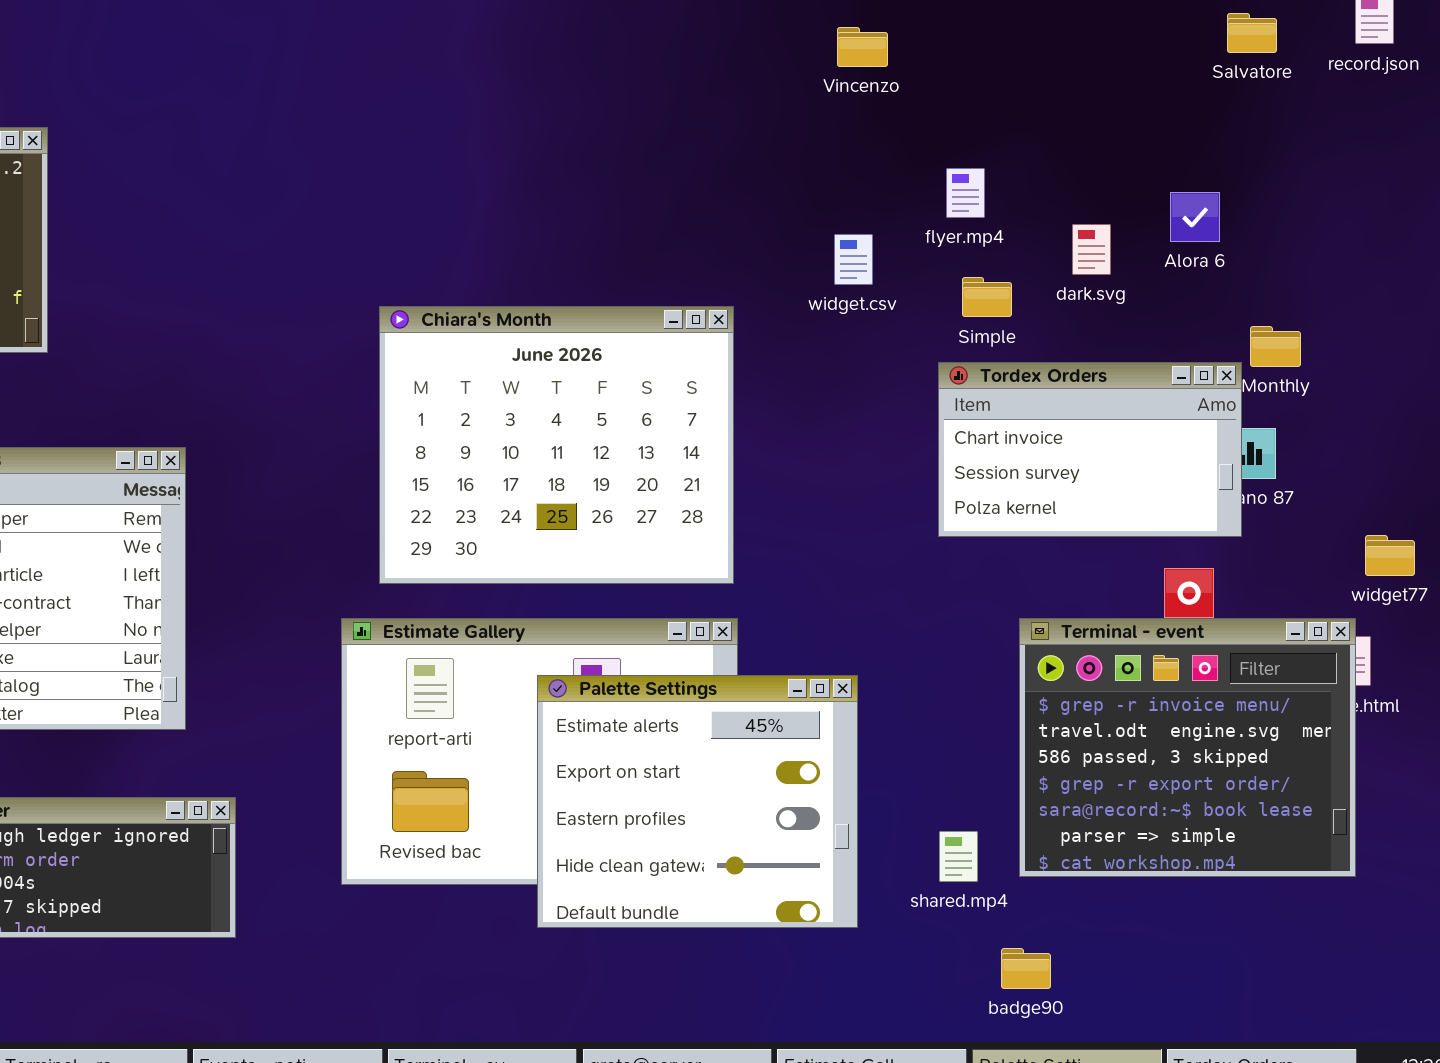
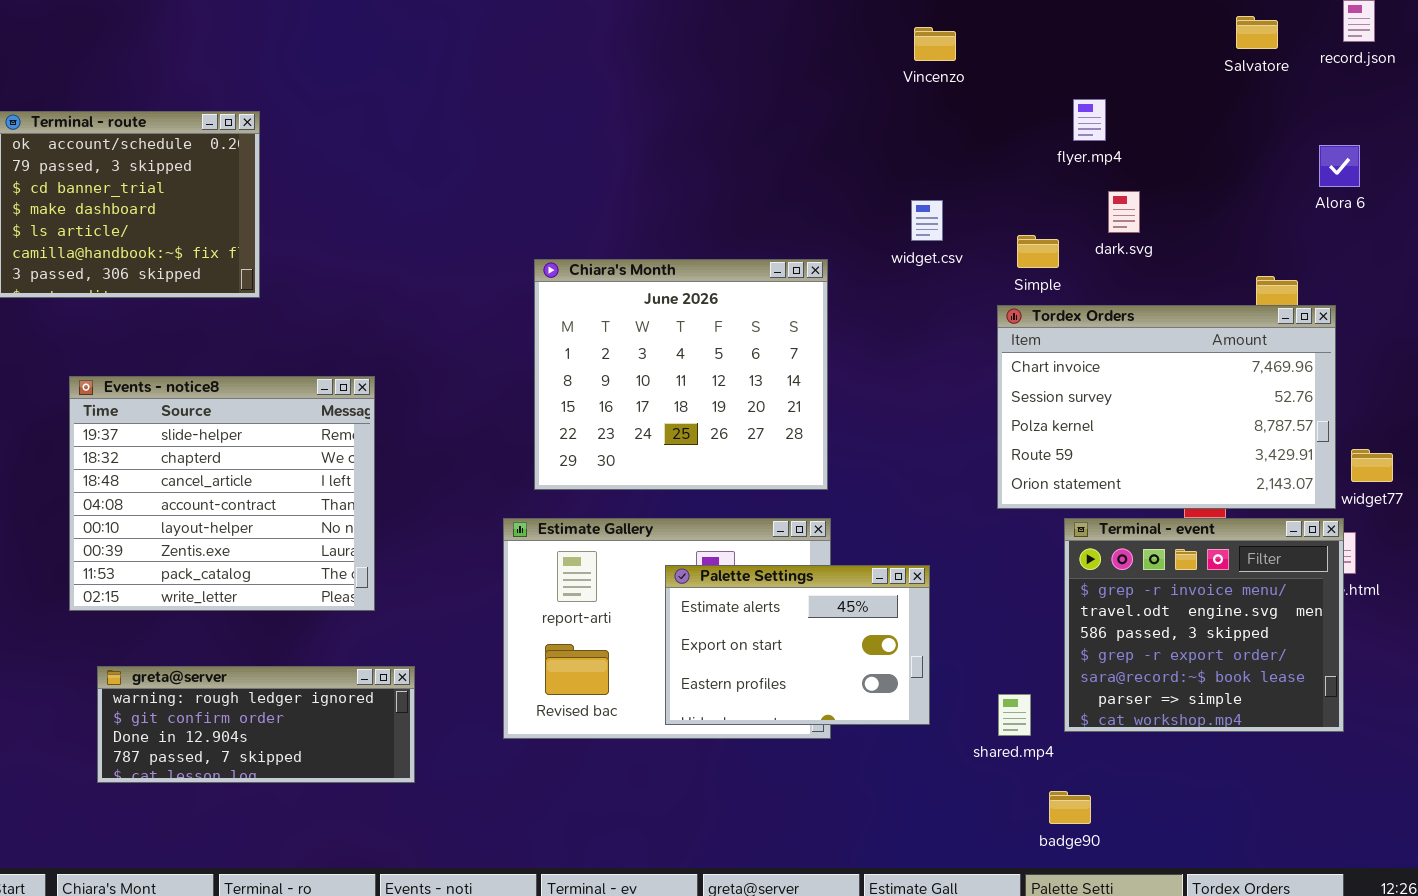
flyer.mp4: [946,168,985,218] -> [1073,99,1106,141], moved
Alora 6: [1170,192,1220,242] -> [1319,145,1360,187], moved
Tordex Orders: [938,362,1242,537] -> [997,305,1336,509], resized
Palette Settings: [537,675,858,928] -> [665,565,930,725], resized

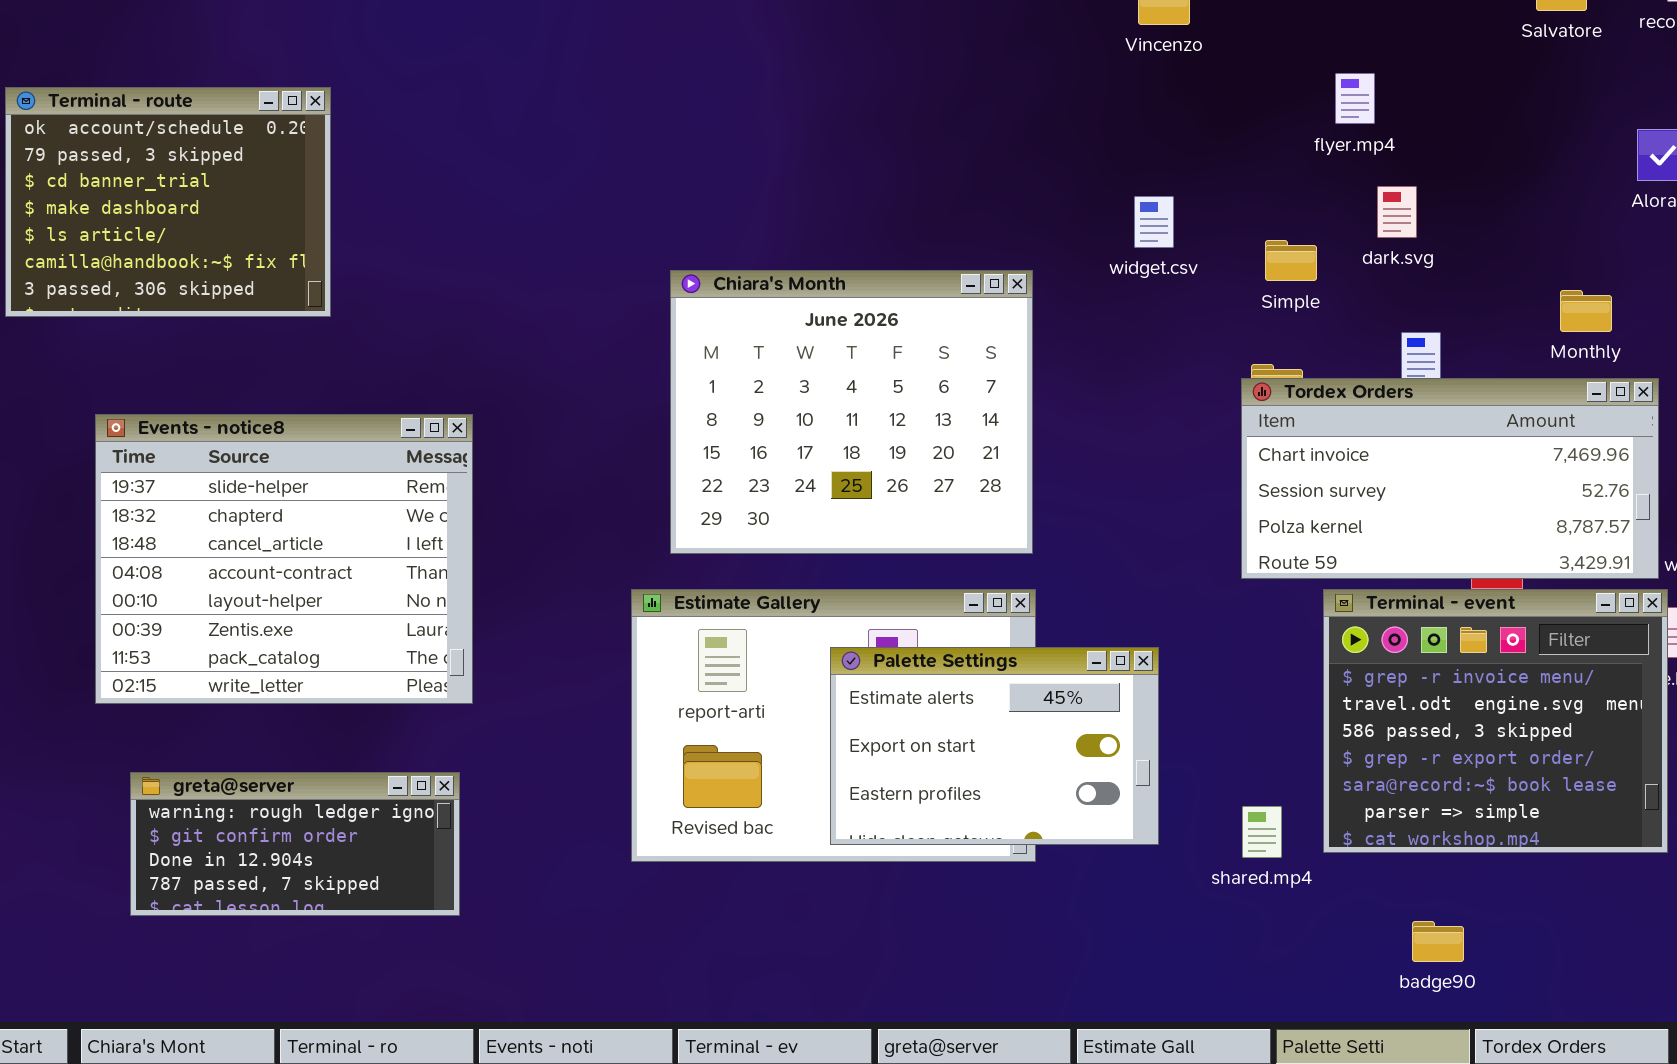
Tordex Orders: [997,305,1336,509] -> [1241,378,1659,579], resized
greta@server: [97,666,415,783] -> [130,772,460,916], resized
badge90: [1049,791,1091,824] -> [1412,921,1464,962], moved

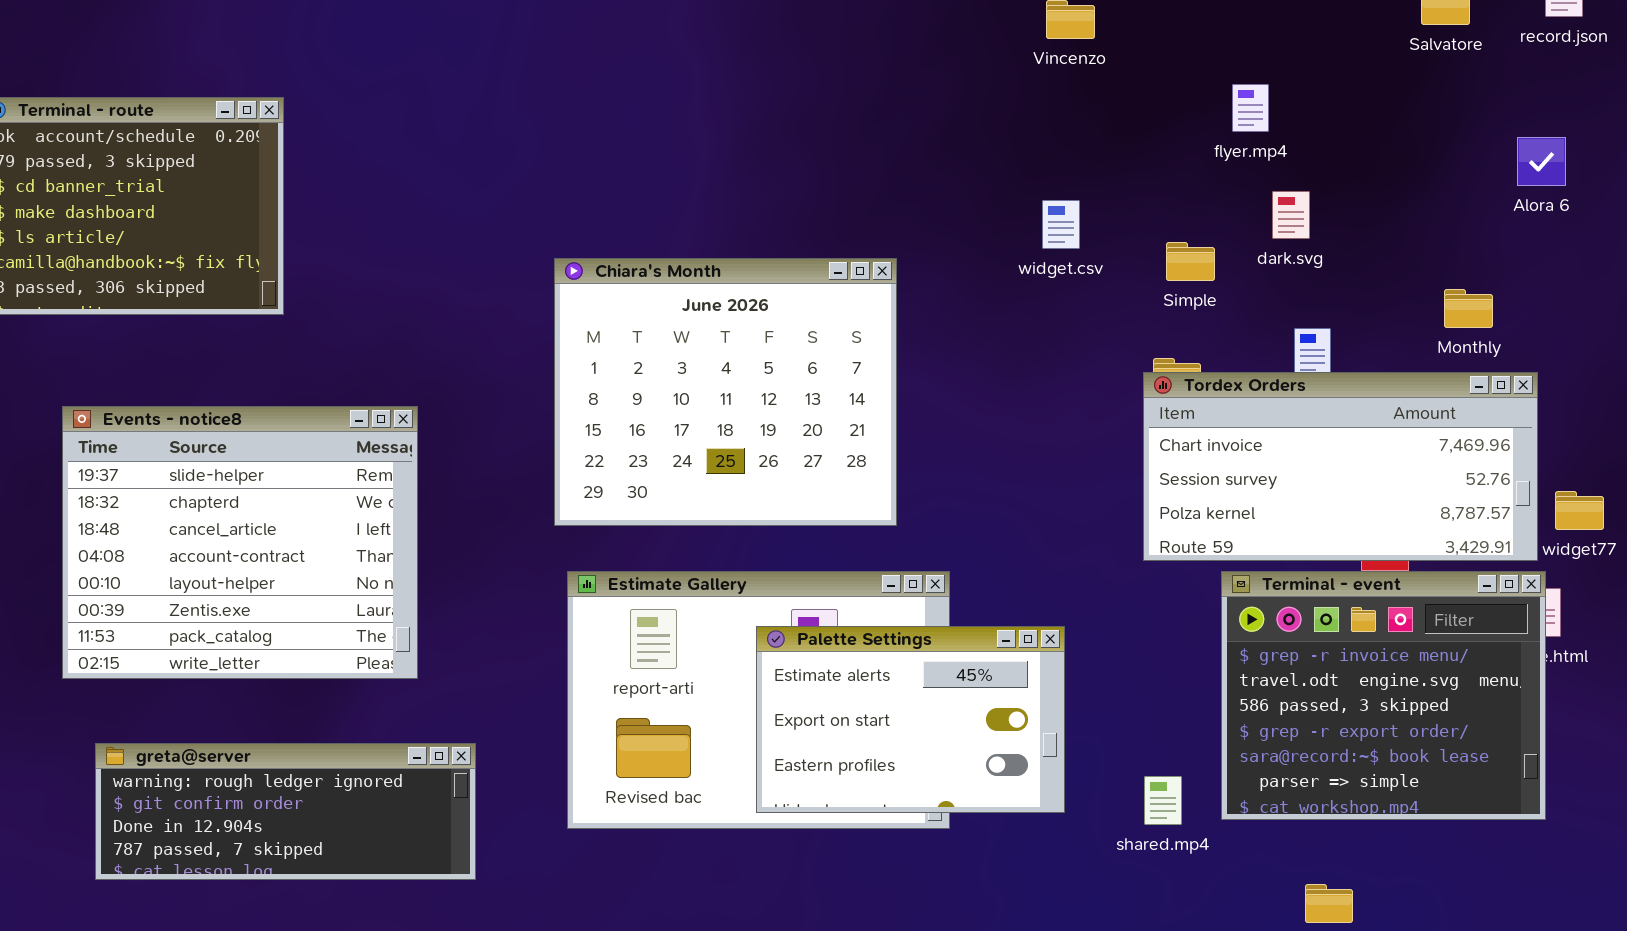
Chiara's Month: [670,270,1033,554] -> [554,258,897,526], moved
greta@server: [130,772,460,916] -> [95,743,476,880], resized

